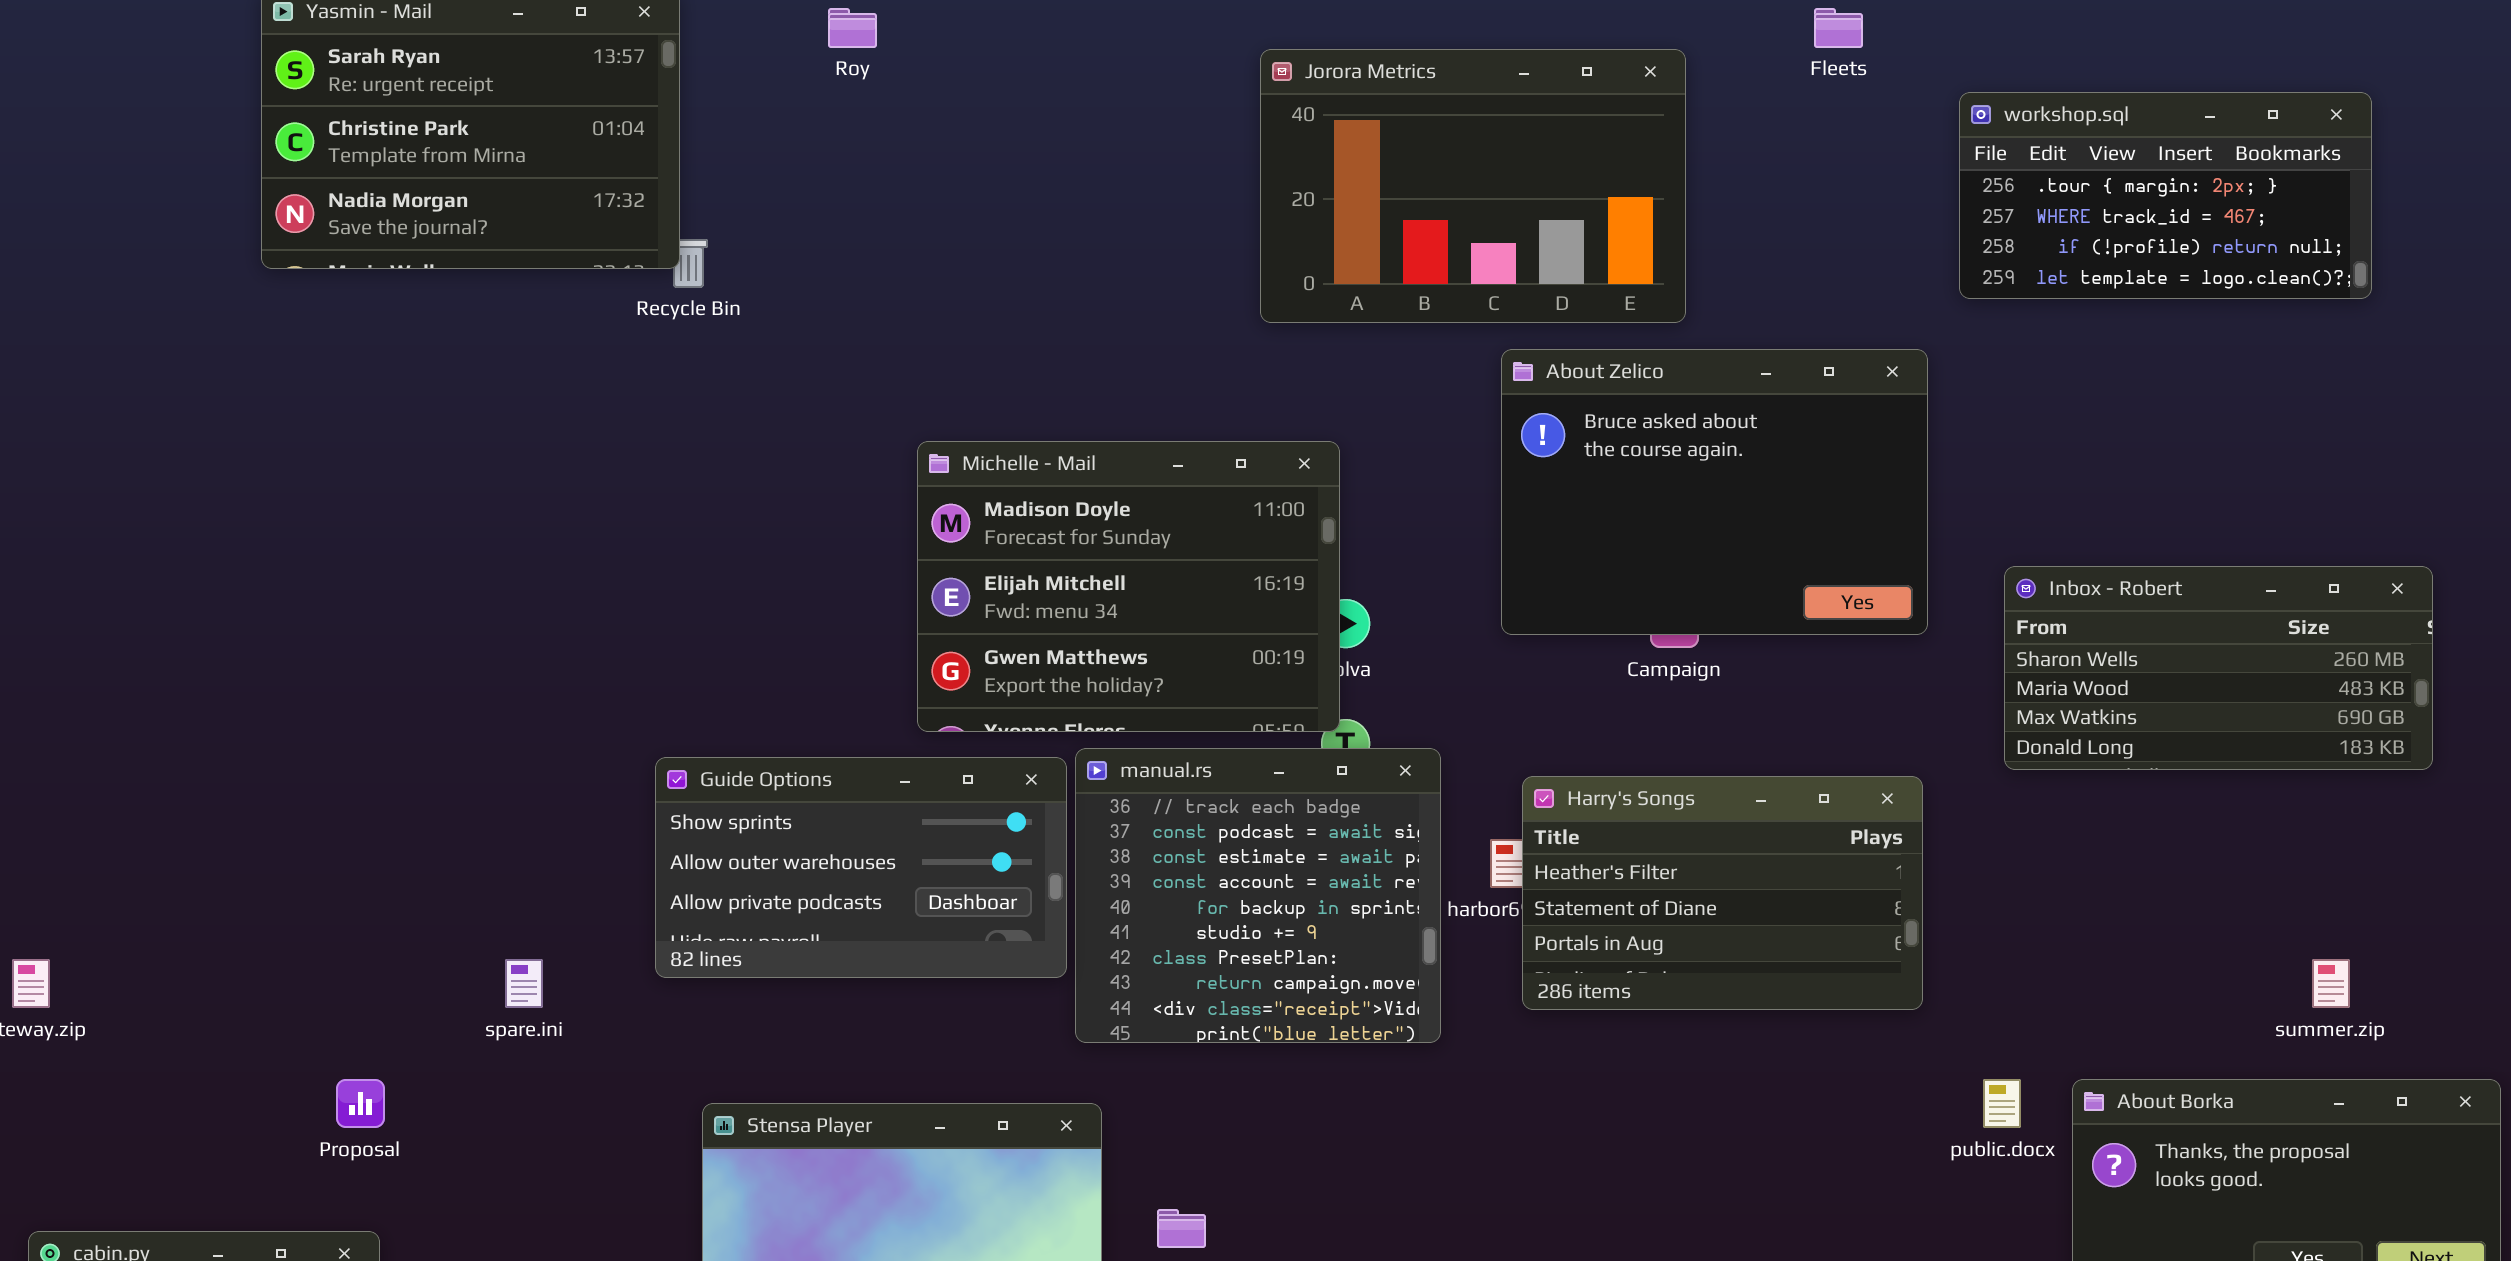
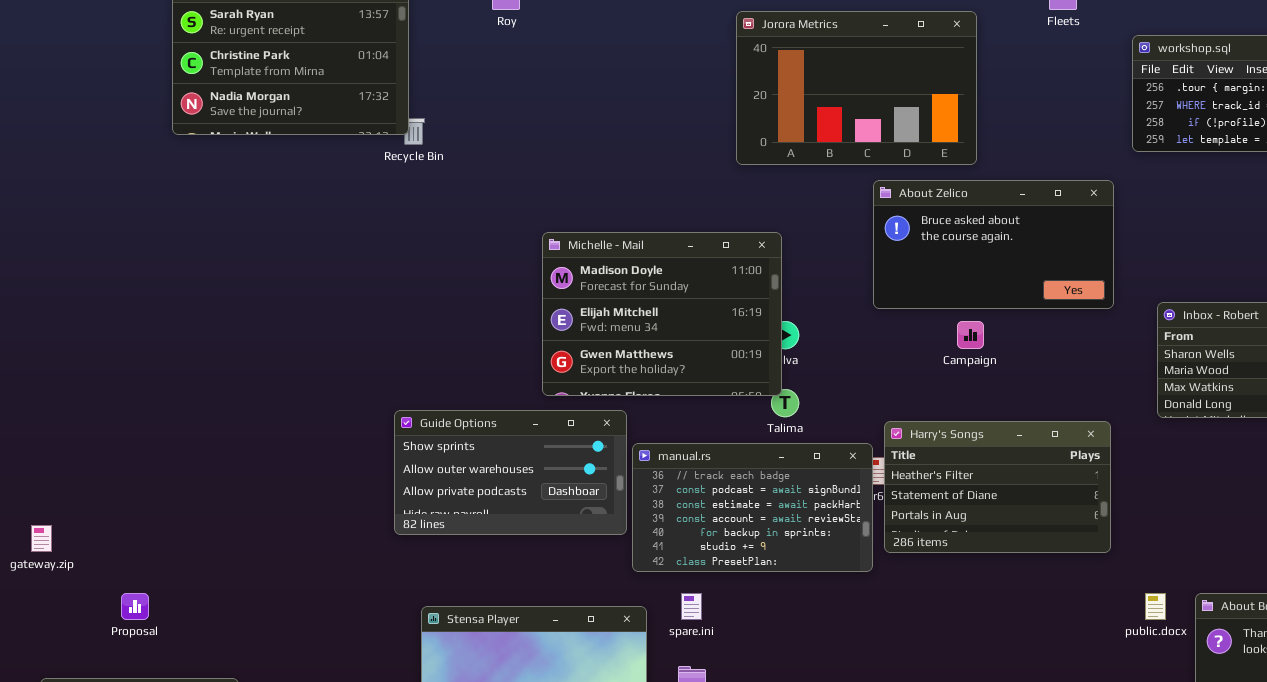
About Zelico: [1501,349,1928,635] -> [873,180,1114,309], resized
manual.rs: [1075,748,1441,1043] -> [632,443,873,572], resized
spare.ini: [505,959,543,1008] -> [681,593,702,620], moved
Proposal: [336,1079,385,1128] -> [121,593,149,620], moved

